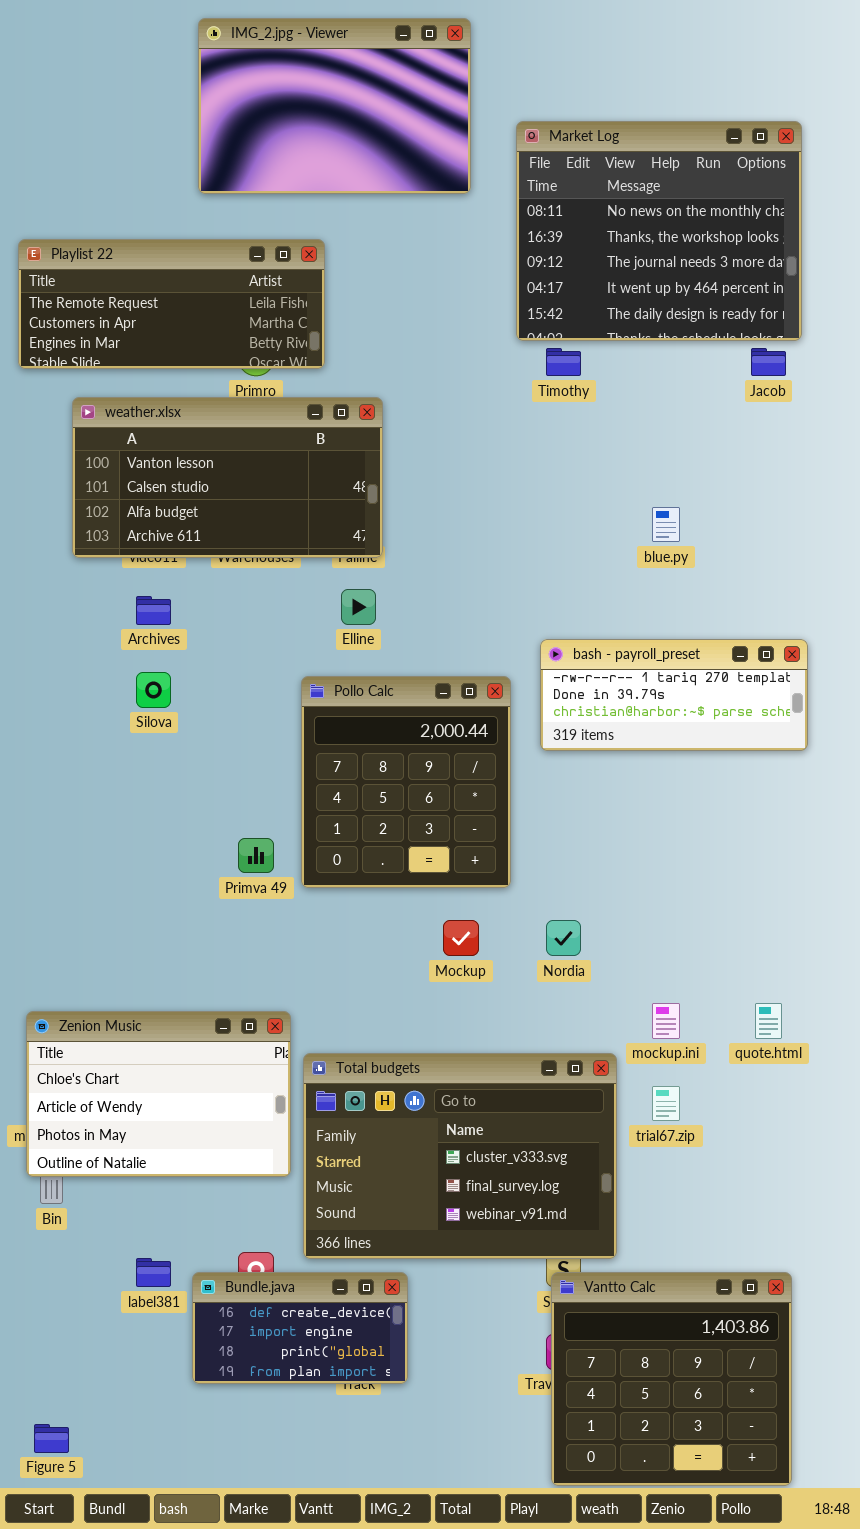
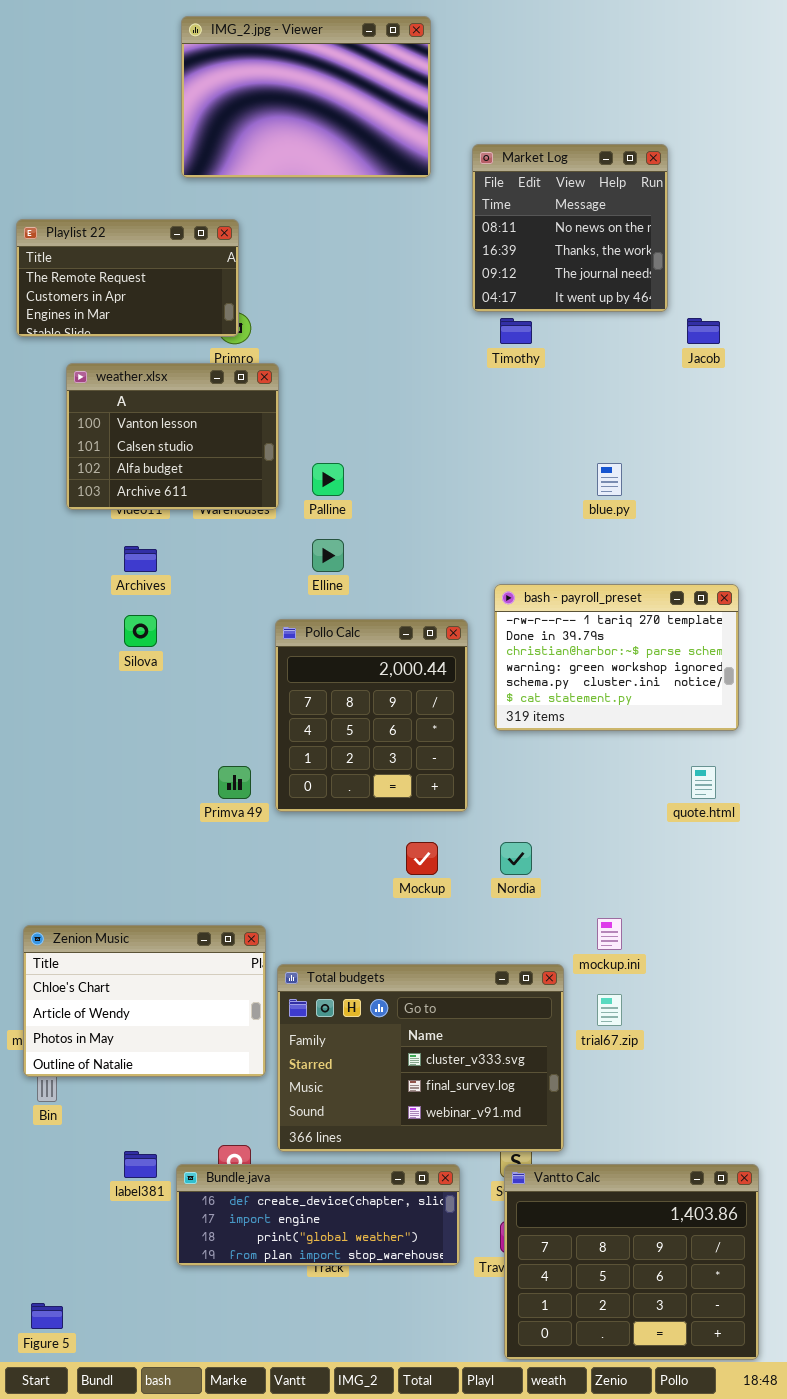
Market Log: [516,121,802,341] -> [472,144,668,312], resized
Playlist 22: [18,239,325,369] -> [16,219,239,337], resized
weather.xlsx: [72,397,383,558] -> [66,363,279,510], resized
bash - payroll_preset: [540,639,808,751] -> [494,584,739,731], resized
quote.html: [755,1003,782,1039] -> [691,766,716,799], moved
Bundle.java: [192,1272,408,1384] -> [176,1164,460,1266], resized
Vantto Calc: [551,1272,792,1486] -> [504,1164,759,1360], resized

